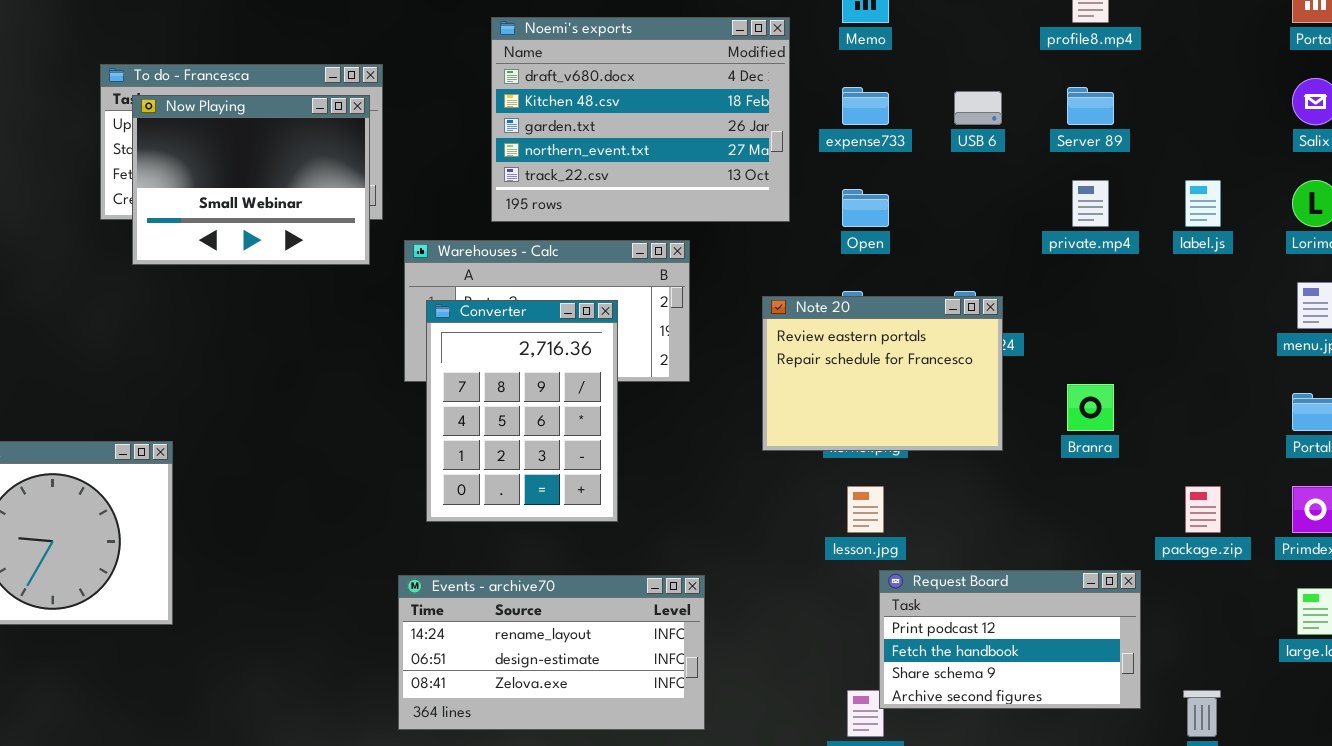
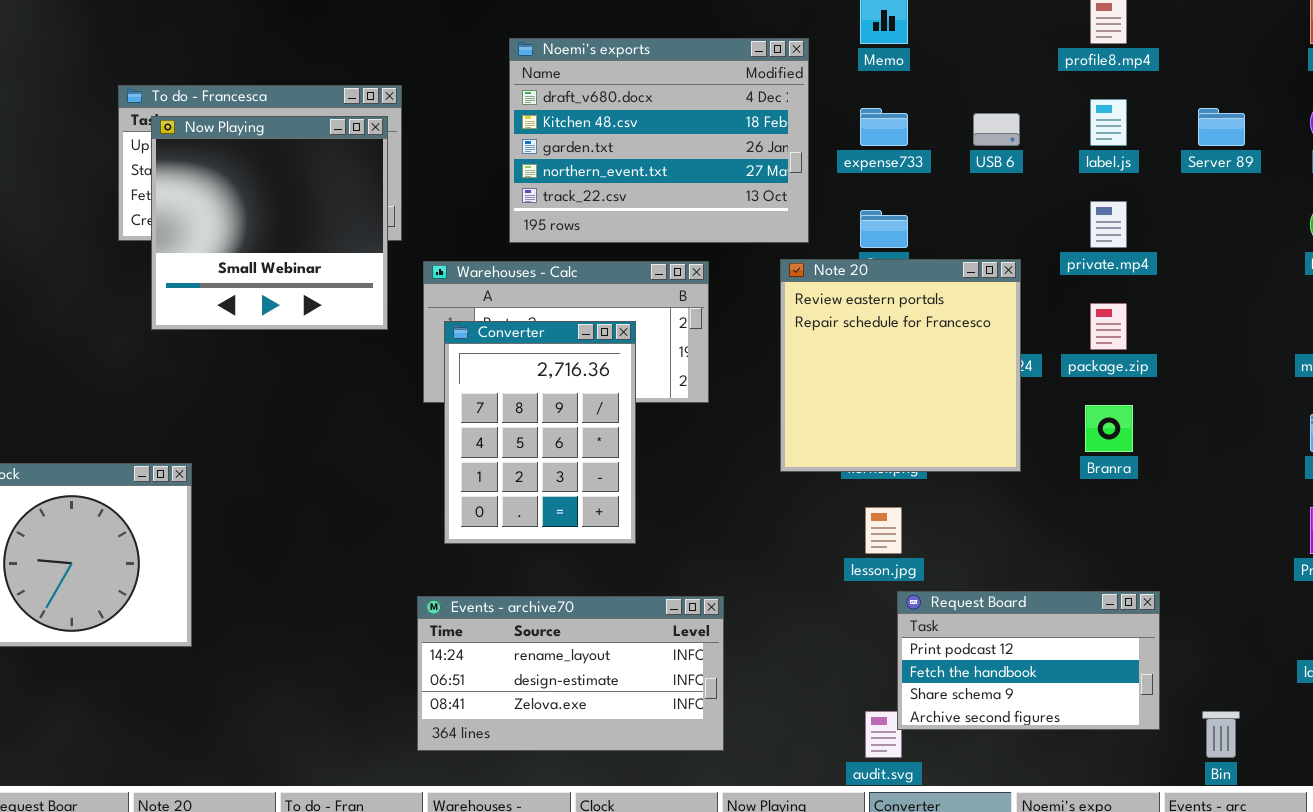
Server 89: [1067,87,1114,125] -> [1198,108,1245,146], moved
Now Playing: [132,95,370,265] -> [151,116,388,330], resized
label.js: [1185,180,1221,227] -> [1090,99,1127,146], moved
Note 20: [762,296,1003,451] -> [780,259,1021,472], resized
package.zip: [1185,486,1221,533] -> [1090,303,1127,350], moved

